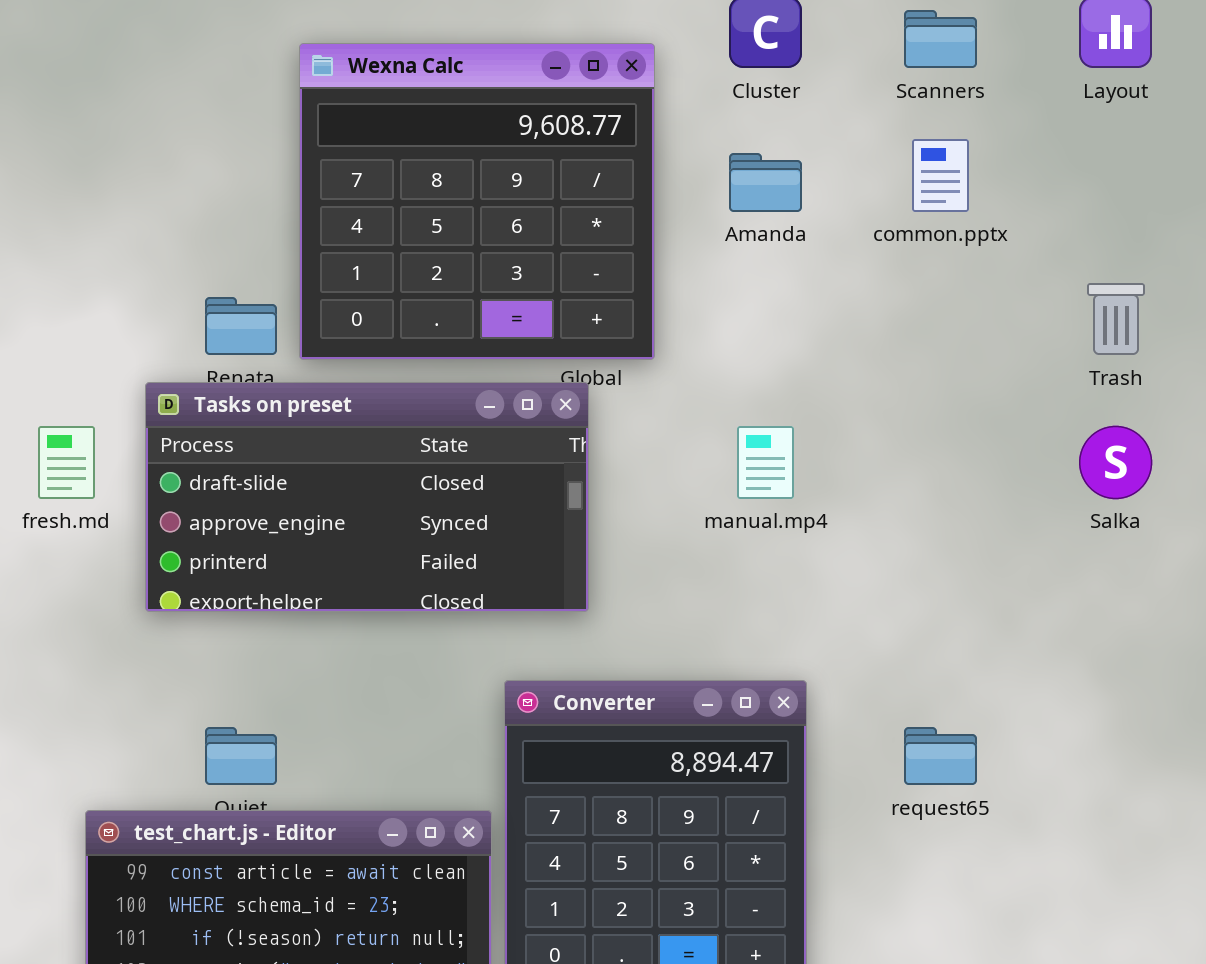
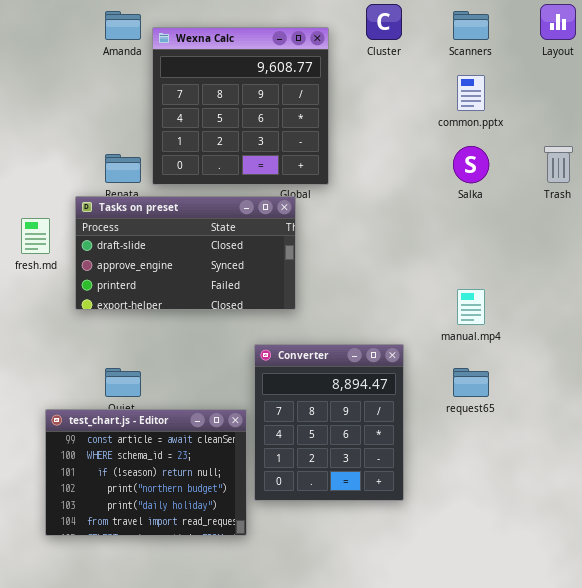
Amanda: [729,153,802,212] -> [105,11,141,40], moved
manual.mp4: [737,426,794,499] -> [457,289,485,325], moved
Salka: [1079,426,1152,499] -> [453,146,489,183], moved

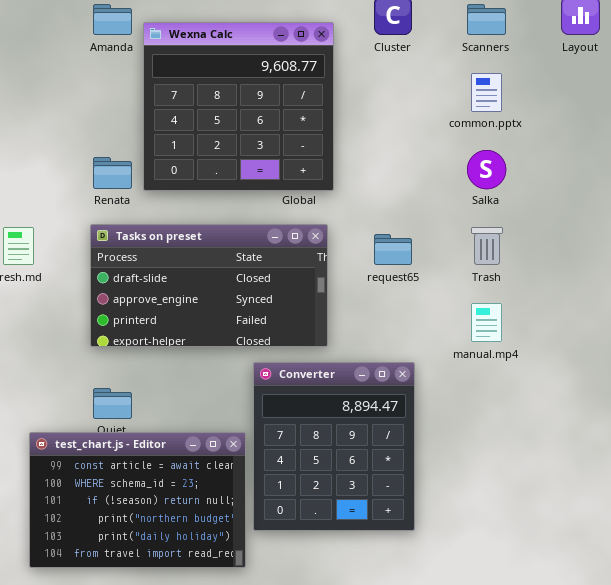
Trash: [544,146,573,183] -> [471,227,503,265], moved
Tasks on preset: [75,196,296,310] -> [90,224,328,347], moved
request65: [453,368,489,397] -> [374,234,412,265], moved

